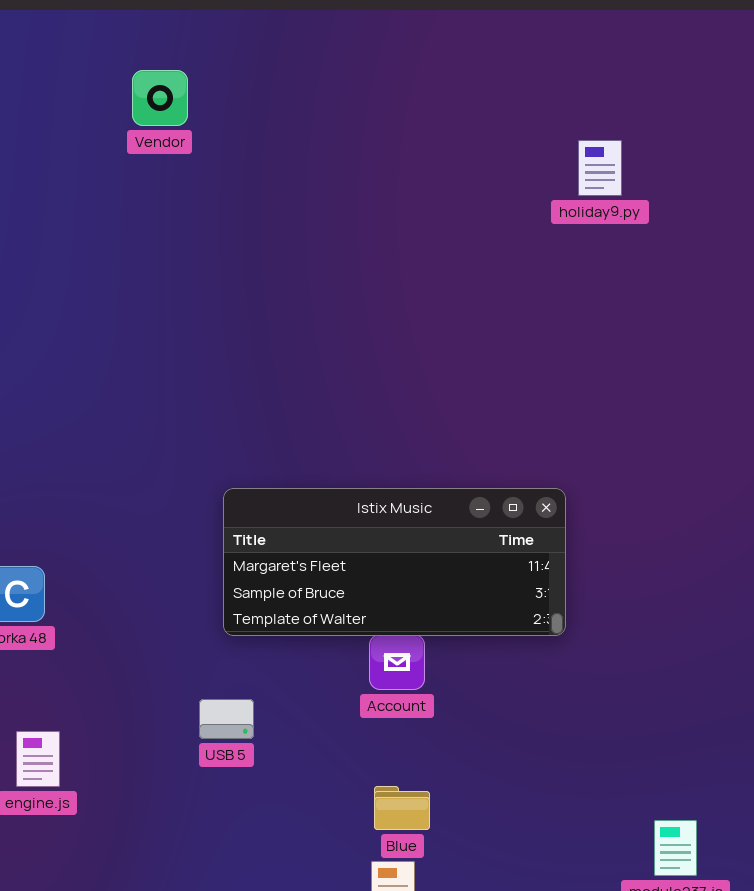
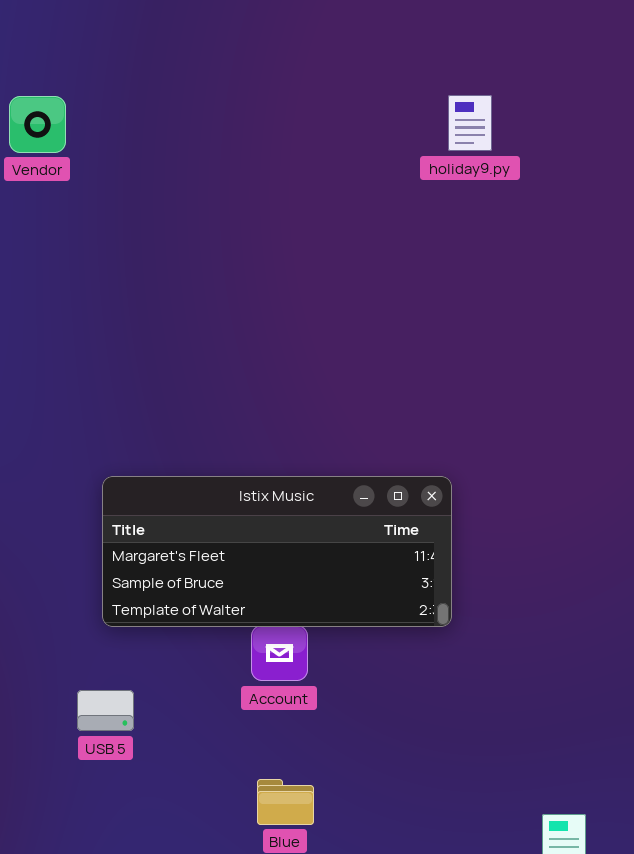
Vendor: [132,70,188,126] -> [9,96,66,153], moved
holiday9.py: [578,140,622,196] -> [448,95,492,151], moved

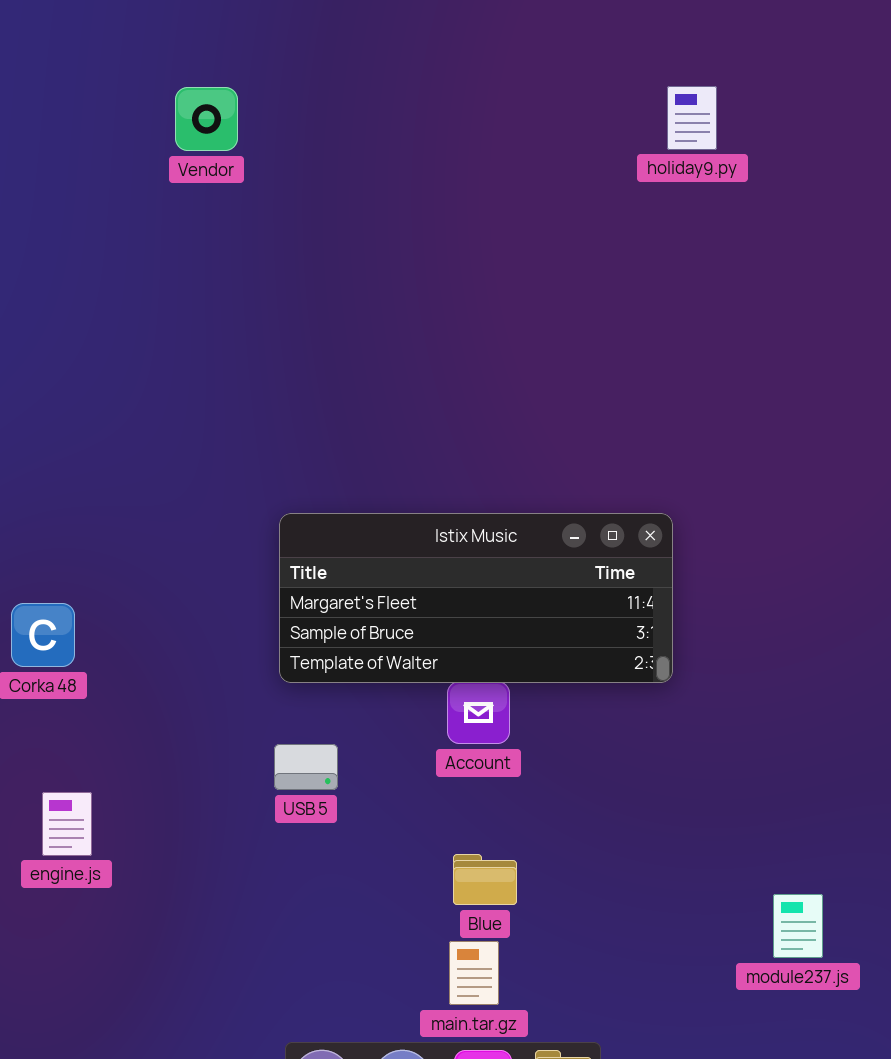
USB 5: [77,690,134,731] -> [274,744,338,790], moved

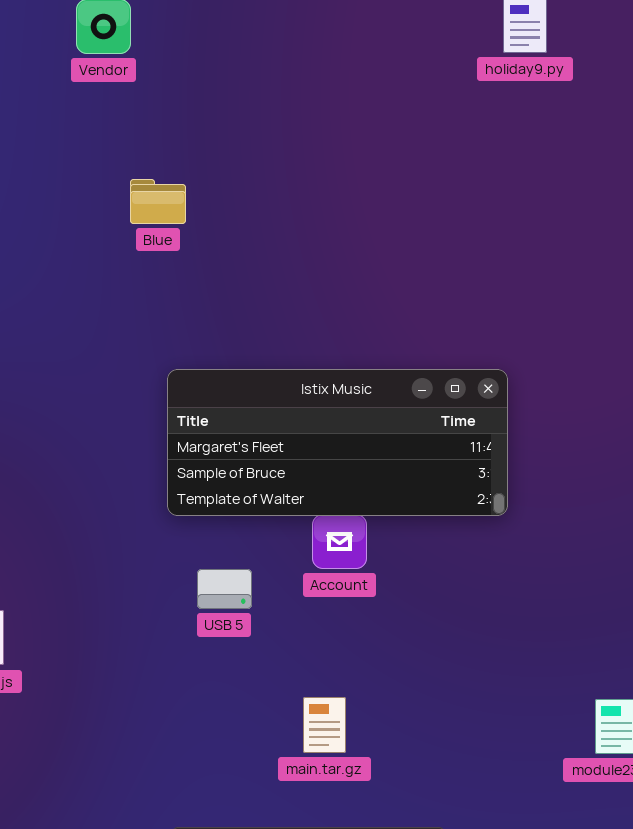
USB 5: [274,744,338,790] -> [197,569,252,609], moved
Blue: [453,854,517,905] -> [130,179,186,224], moved
main.tar.gz: [449,941,499,1005] -> [303,697,346,753], moved

